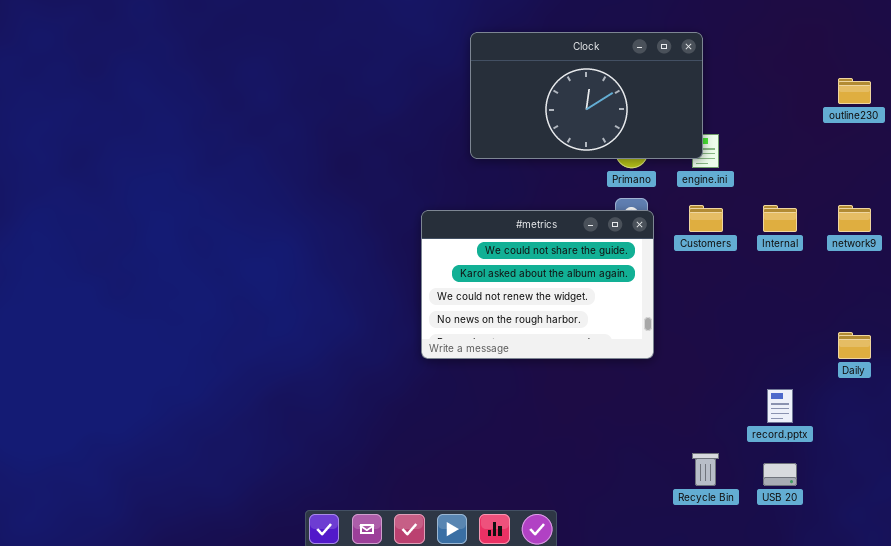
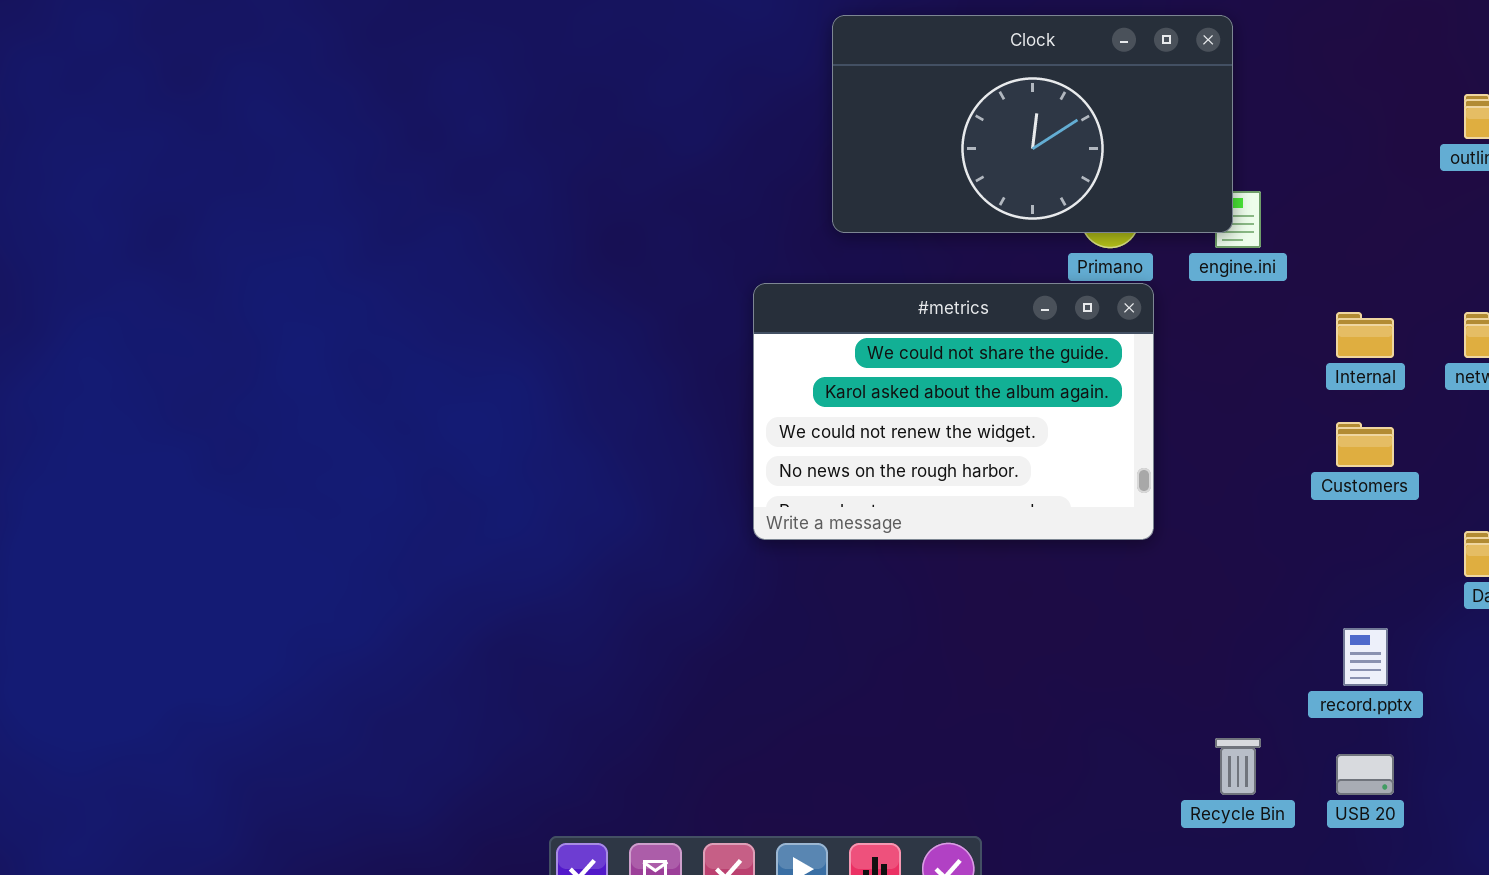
Customers: [689,205,723,232] -> [1336,422,1394,467], moved
#metrics: [421,210,654,359] -> [753,283,1154,540], moved

